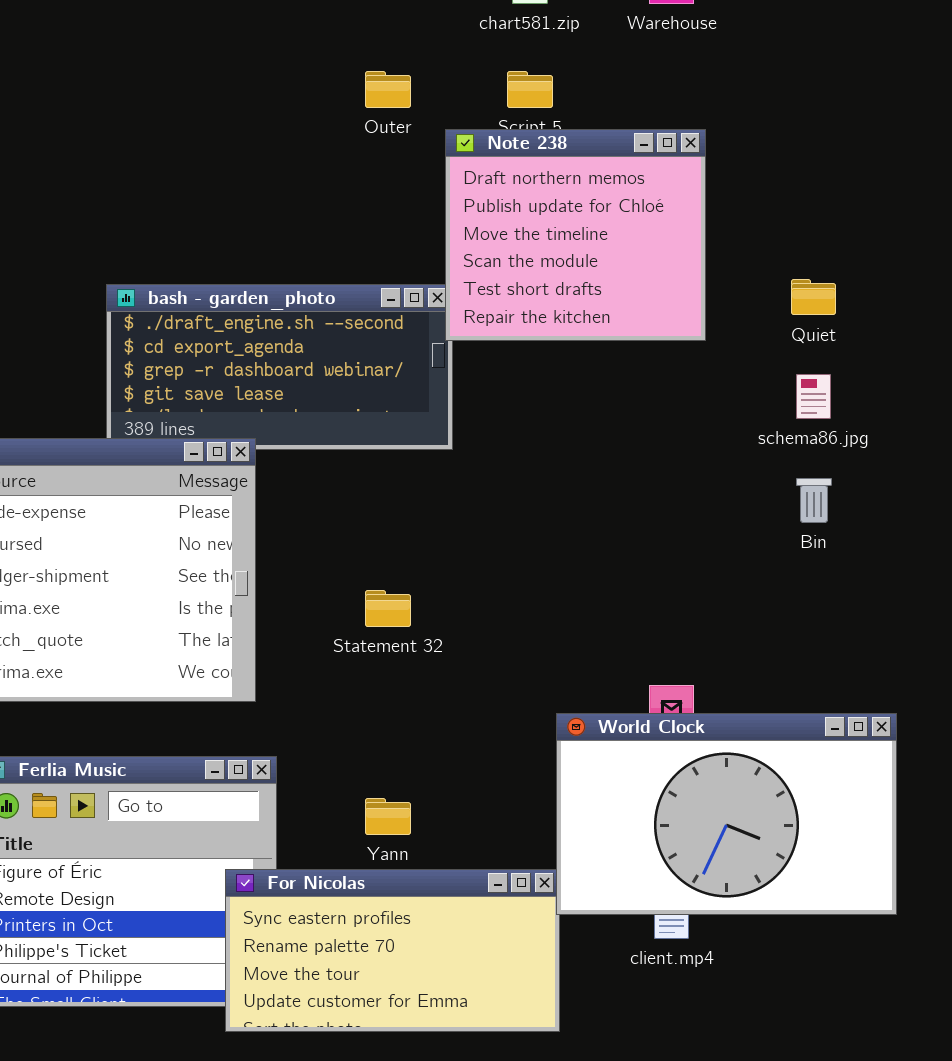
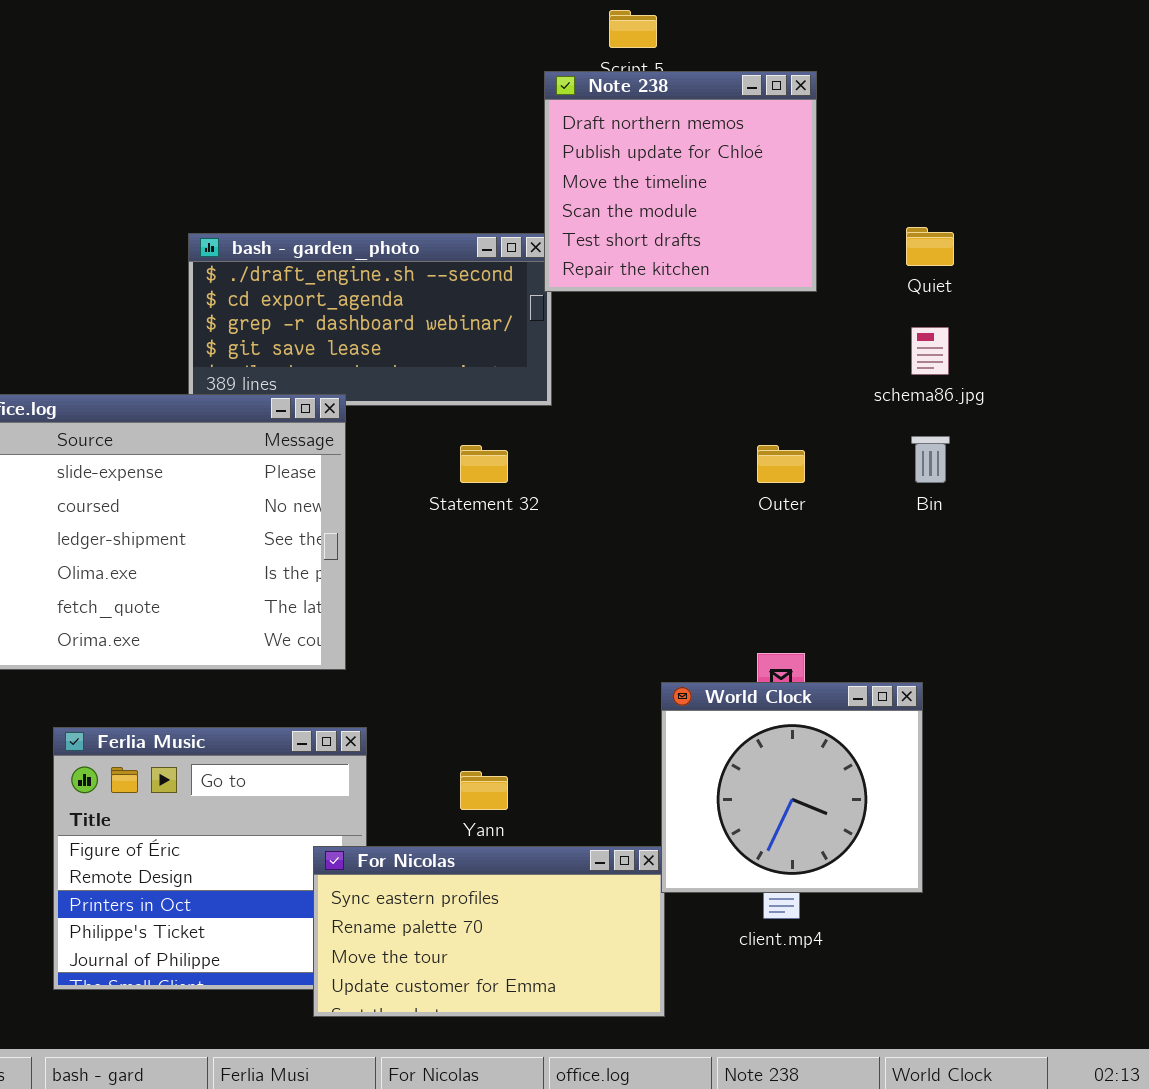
Outer: [365,71,411,108] -> [757,445,805,483], moved
Statement 32: [365,590,411,627] -> [460,445,508,483], moved
World Clock: [556,713,897,915] -> [661,682,923,893], resized

